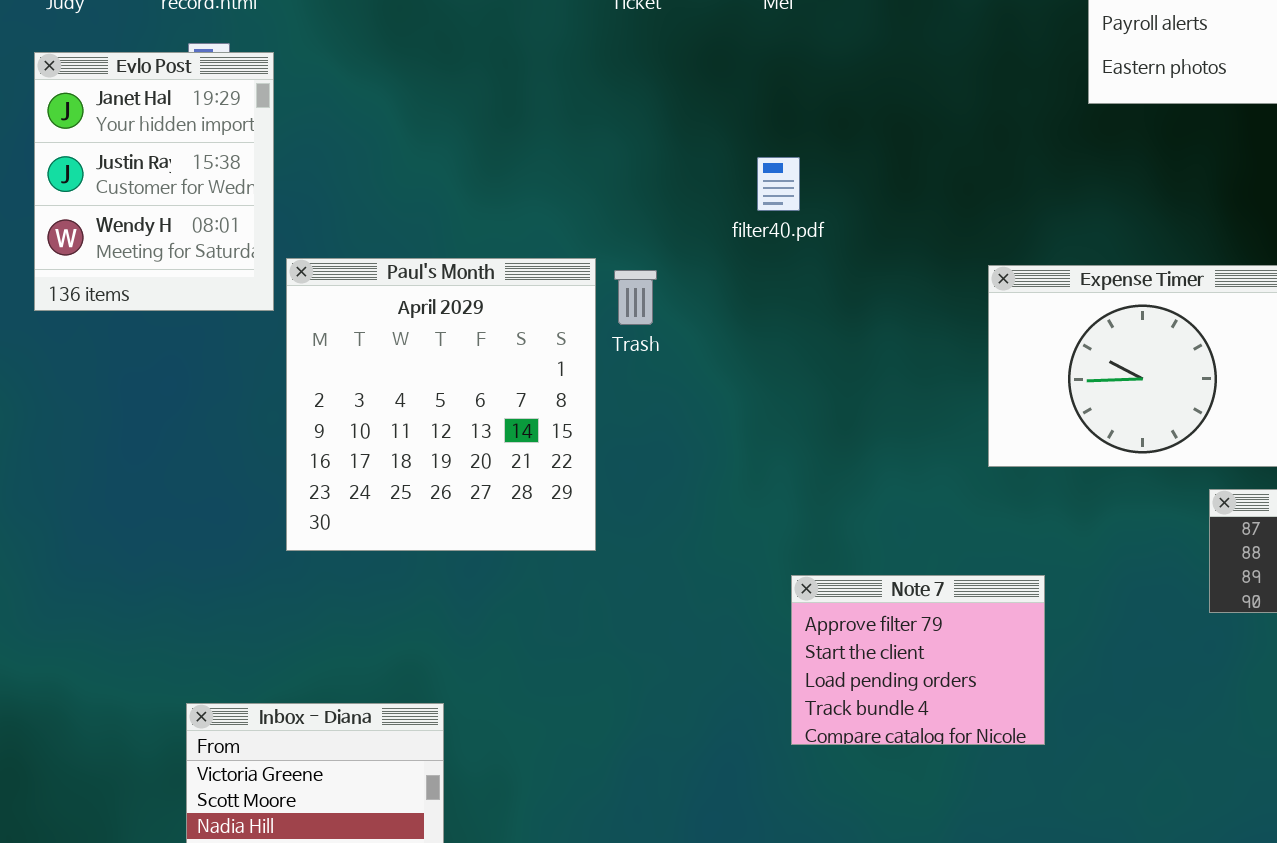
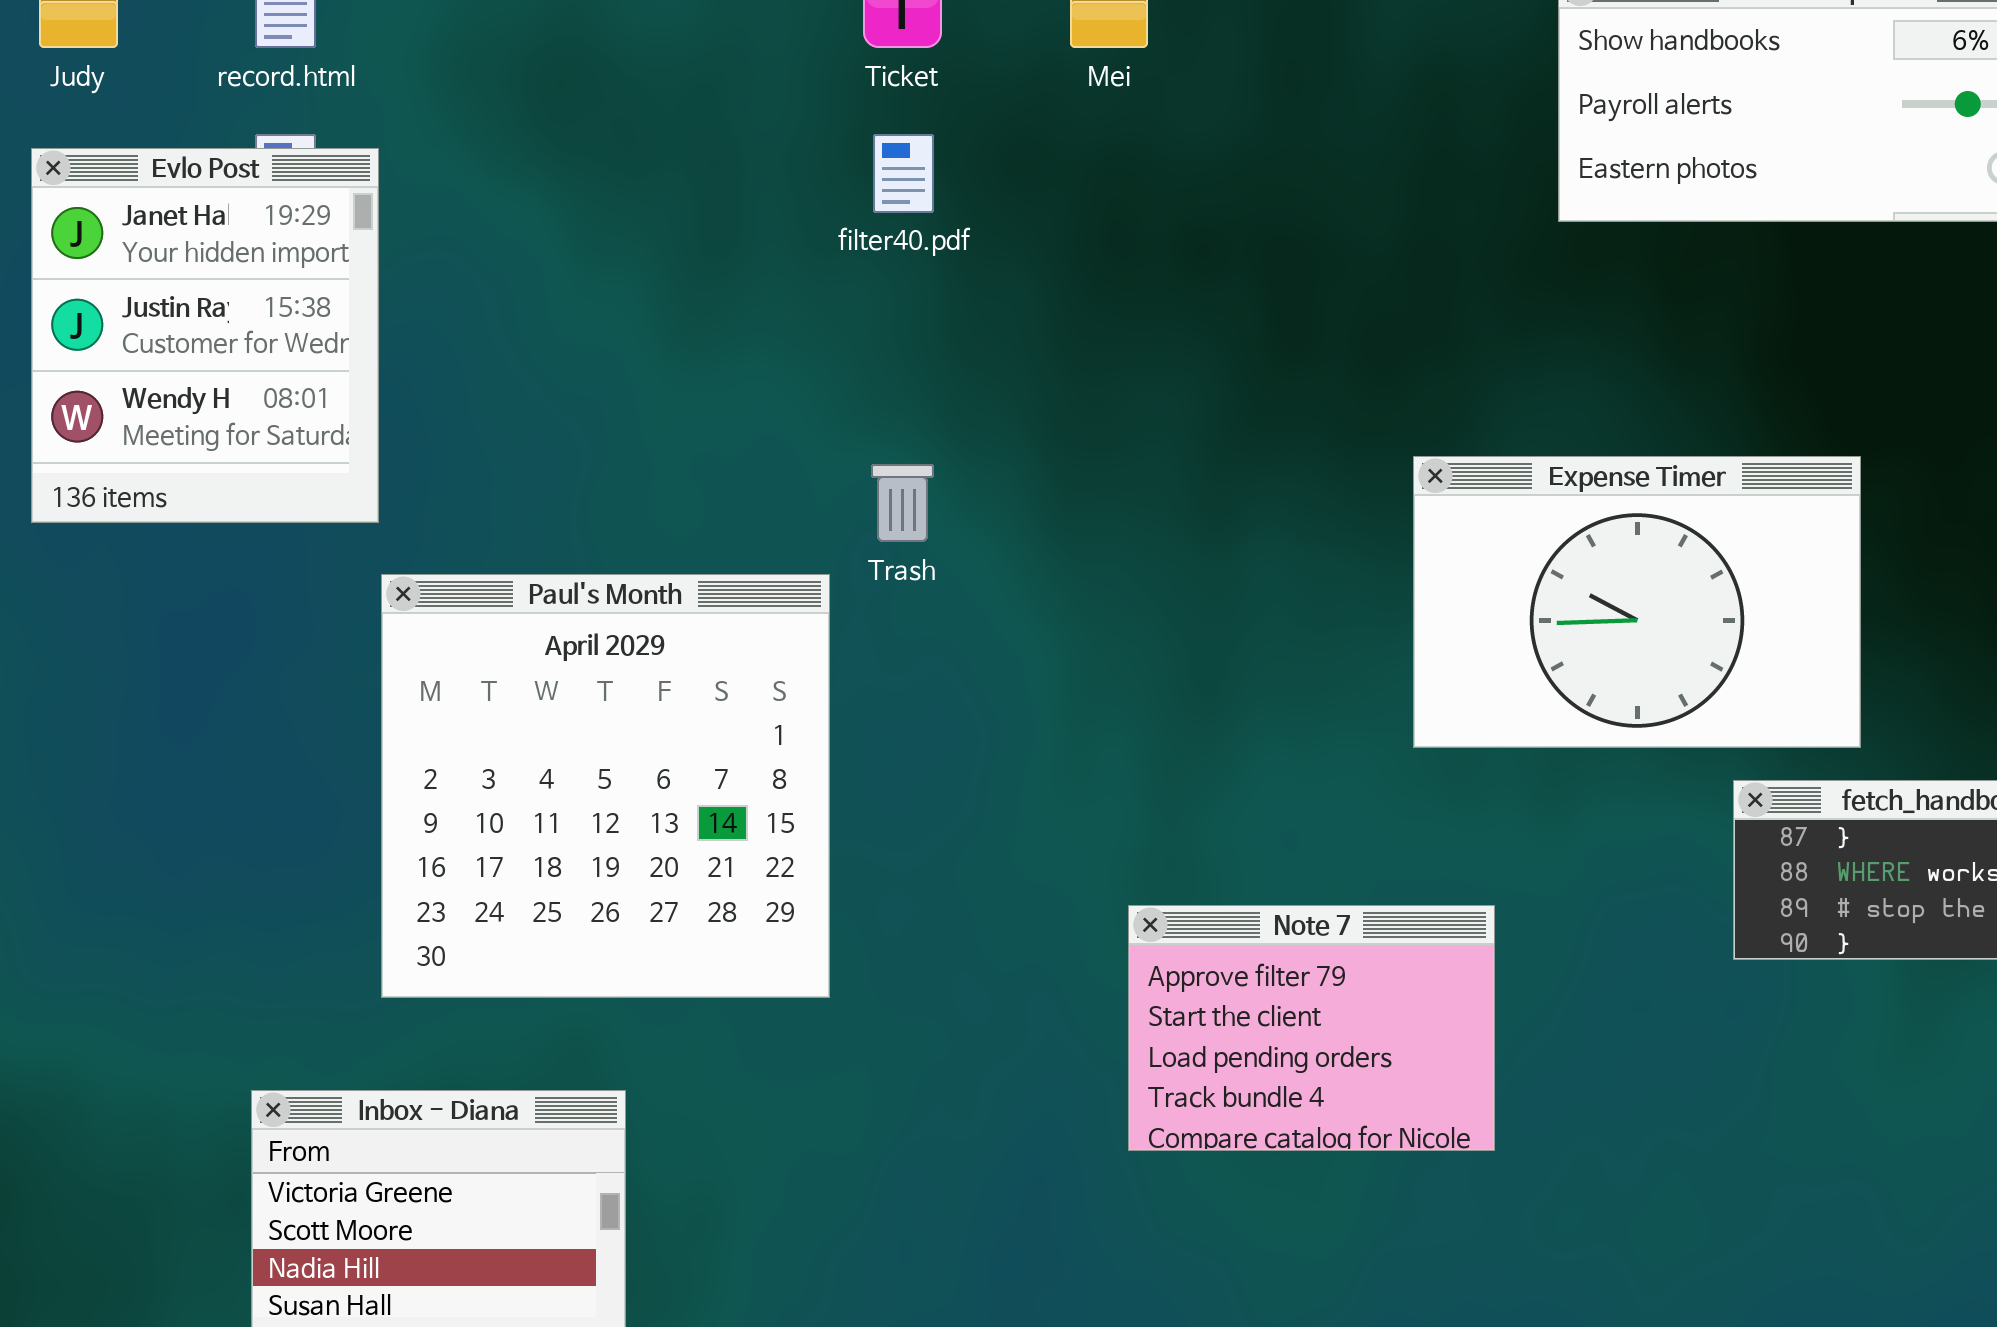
filter40.pdf: [757,157,800,211] -> [873,134,934,213], moved
Paul's Month: [286,258,596,551] -> [381,574,830,998], moved

